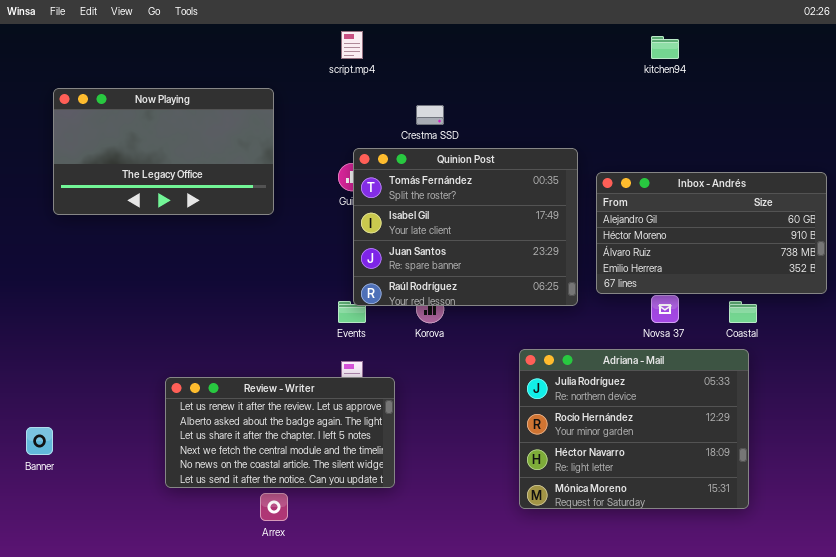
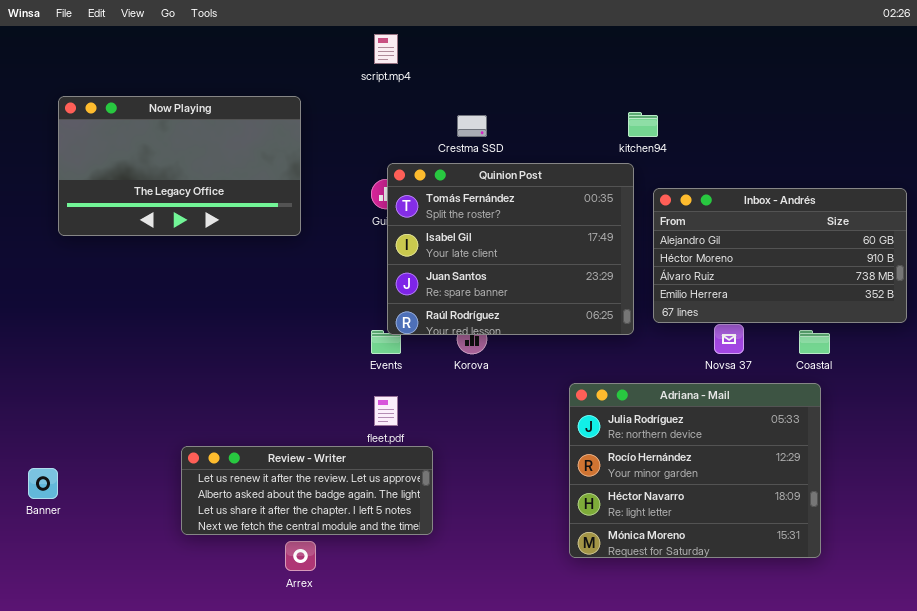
kitchen94: [651,36,679,59] -> [628,112,658,137], moved
Review - Writer: [165,377,395,488] -> [181,446,433,535], resized

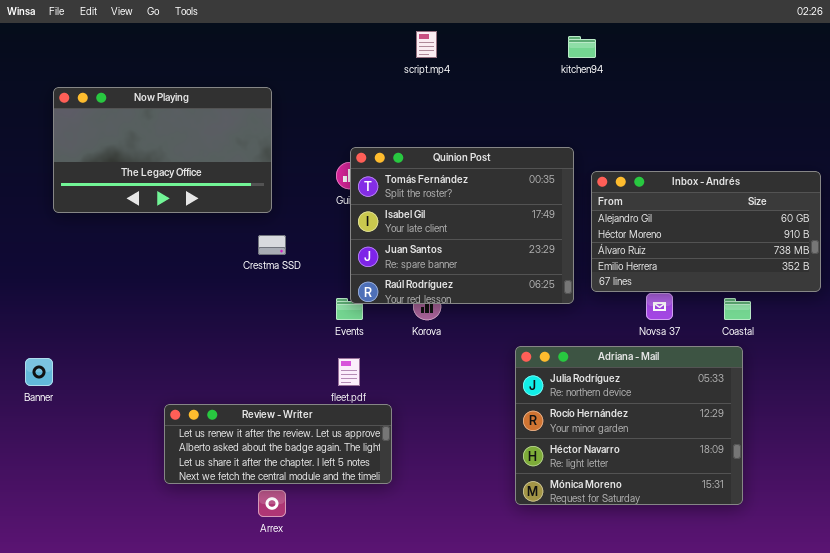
script.mp4: [374,34,398,64] -> [416,31,437,58], moved
kitchen94: [628,112,658,137] -> [568,36,596,58], moved
Crestma SSD: [457,115,487,137] -> [258,235,286,255], moved
Banner: [28,468,58,499] -> [25,358,53,386], moved

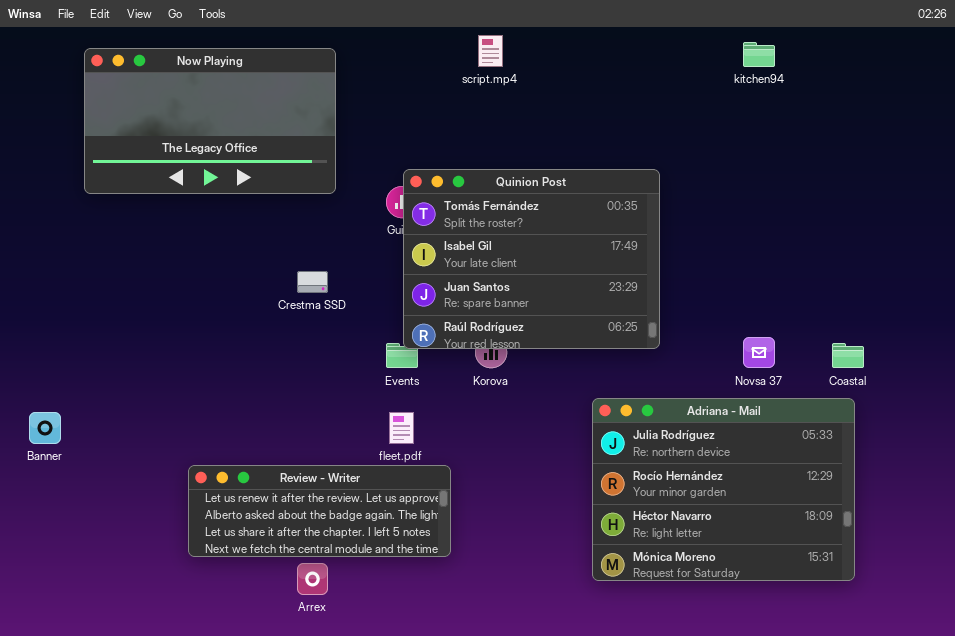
kitchen94: [568,36,596,58] -> [743,42,775,67], moved
Now Playing: [53,87,272,213] -> [84,48,336,194], moved
Inbox - Andrés: [591,171,821,292] -> none, closed

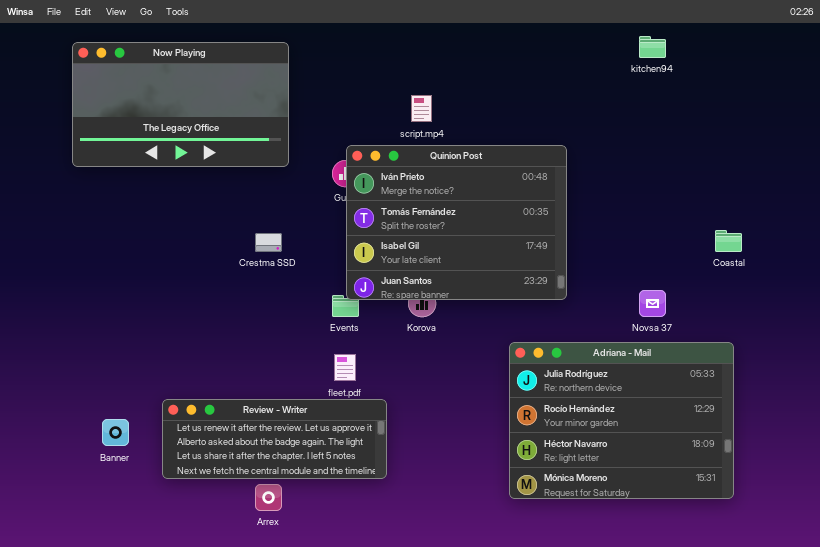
script.mp4: [478,35,503,67] -> [411,95,432,122], moved
Quinion Post: [403,169,660,349] -> [346,145,567,300], scrolled up 1 row
Coastal: [832,343,864,368] -> [715,230,742,252], moved
Banner: [29,412,61,444] -> [102,419,129,446], moved

